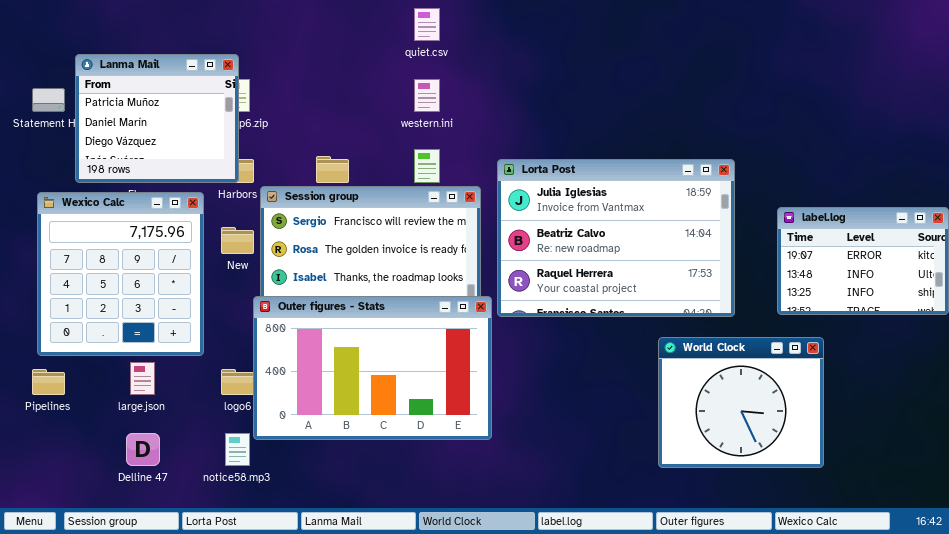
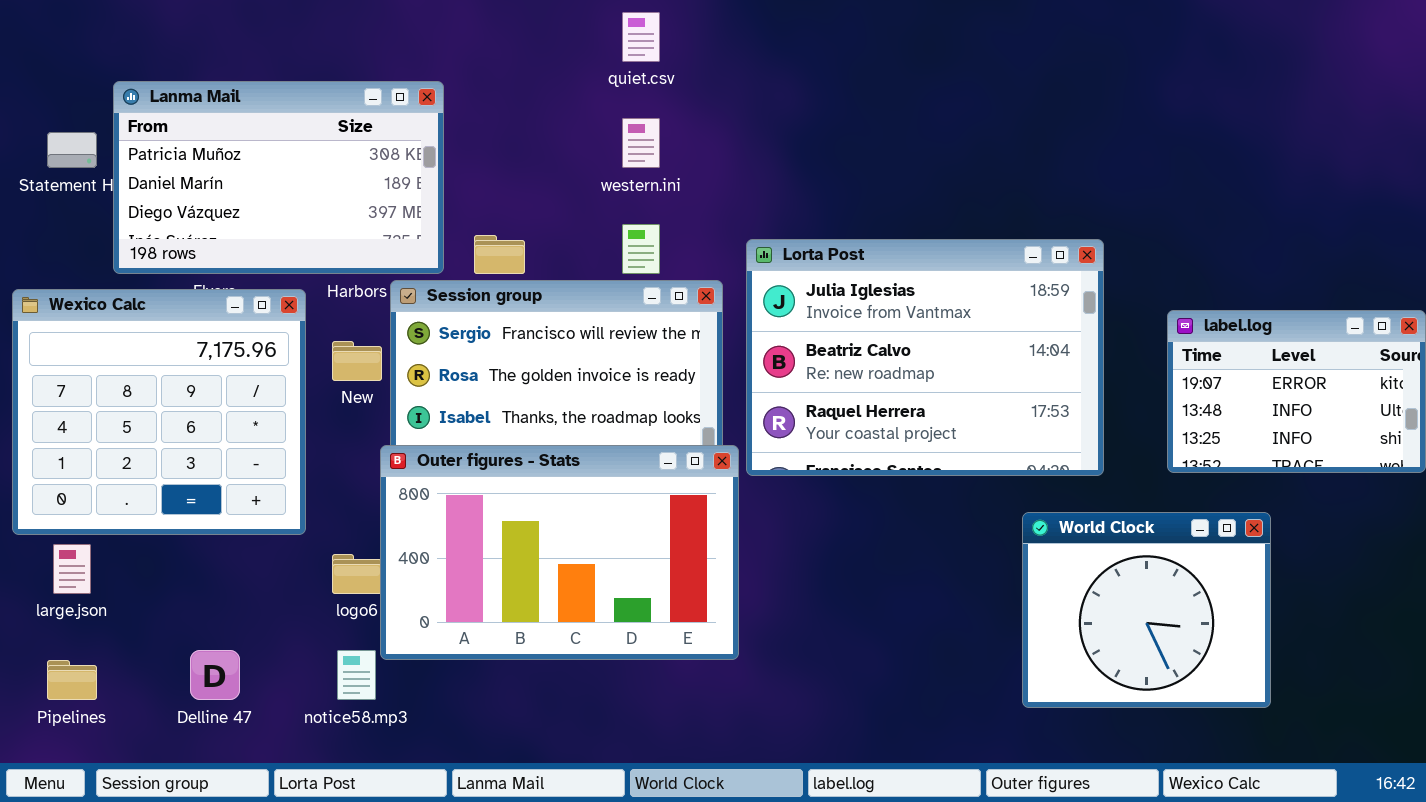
Lanma Mail: [75,54,239,183] -> [113,81,444,274], resized
Wexico Calc: [37,192,204,356] -> [12,289,306,535], resized
World Clock: [658,337,824,468] -> [1022,512,1271,708], moved
large.json: [130,362,155,395] -> [53,544,91,594], moved
Pipelines: [32,369,65,395] -> [47,660,97,700], moved

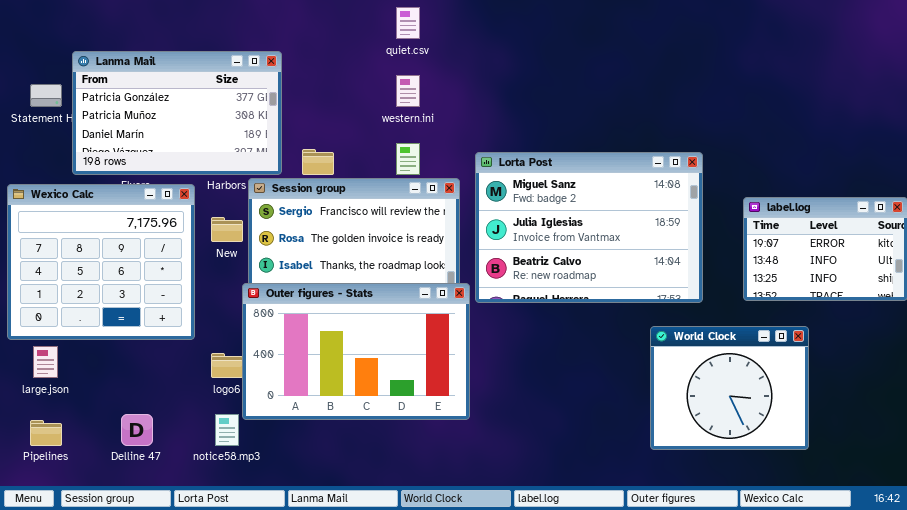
Lanma Mail: [113,81,444,274] -> [72,51,282,175], scrolled up 1 row
Lorta Post: [746,239,1104,476] -> [475,152,703,303], scrolled up 1 row

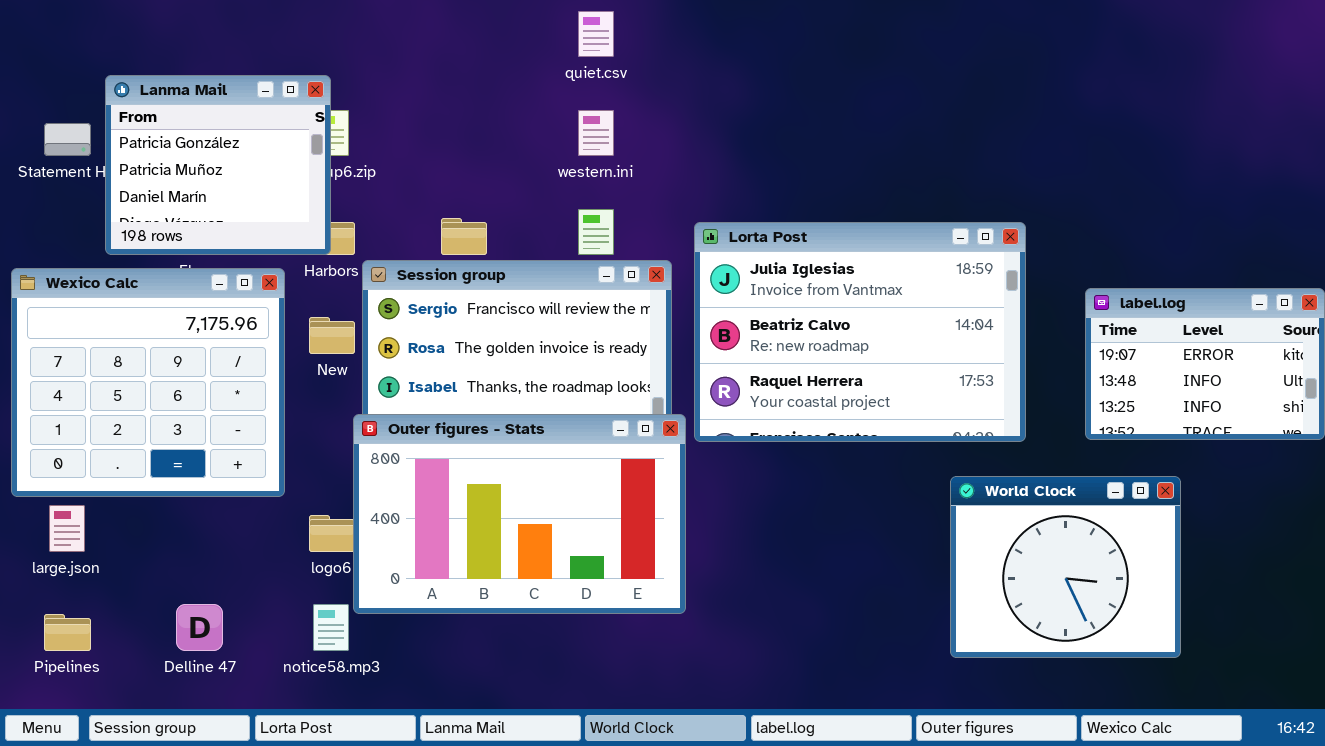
Lanma Mail: [72,51,282,175] -> [105,75,331,255], resized
Lorta Post: [475,152,703,303] -> [694,222,1026,442], scrolled down 1 row

